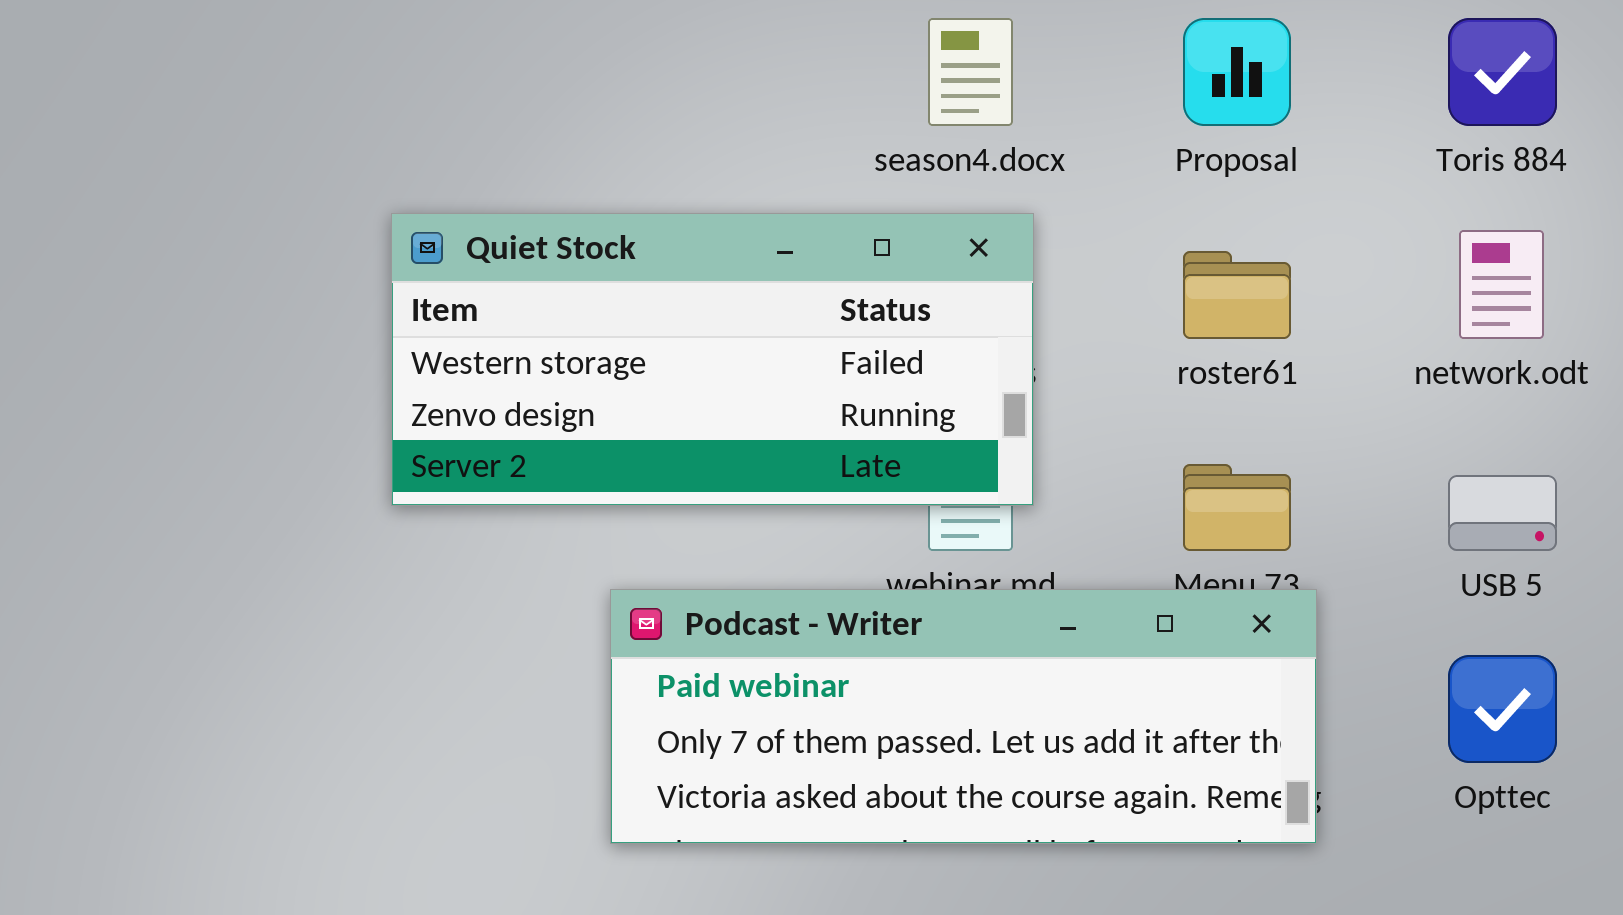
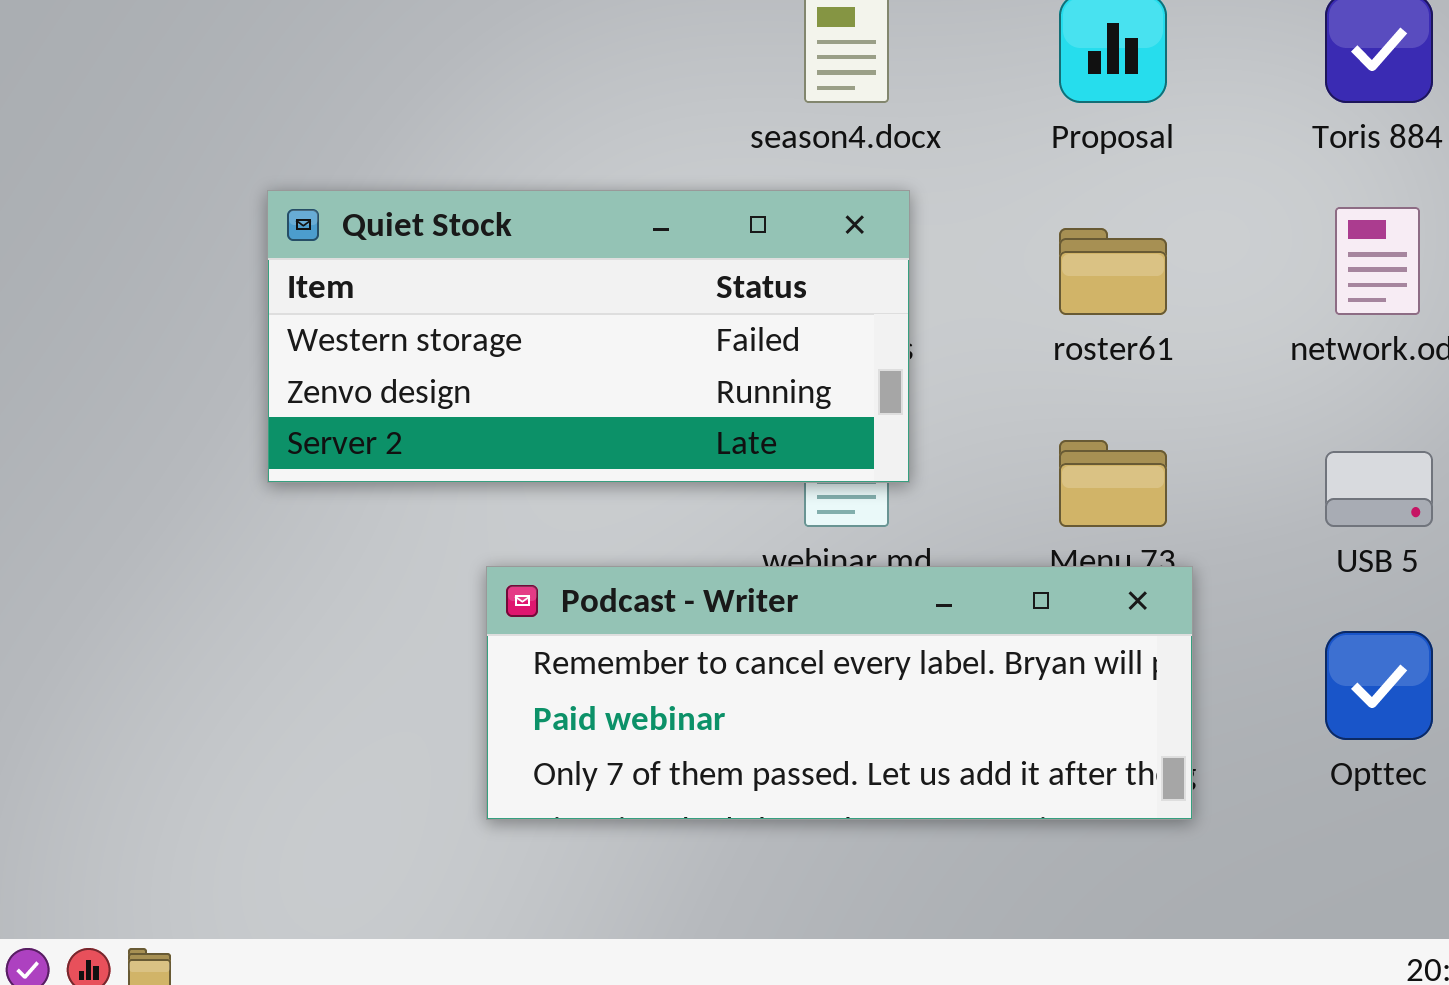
Podcast - Writer: [610,589,1317,844] -> [486,566,1193,820], scrolled up 1 row

